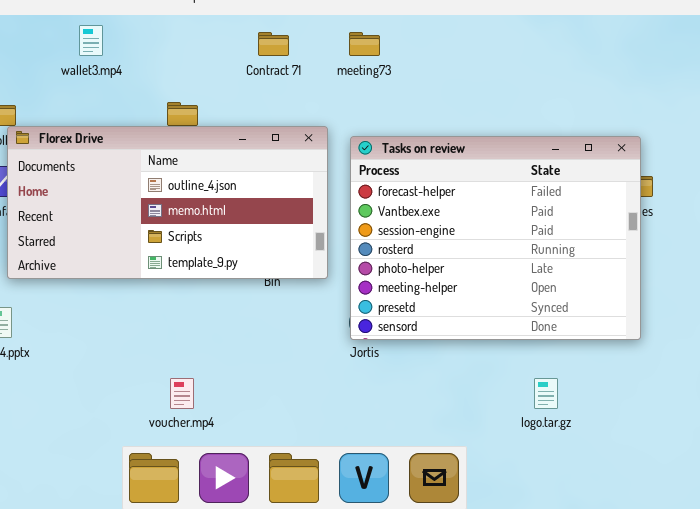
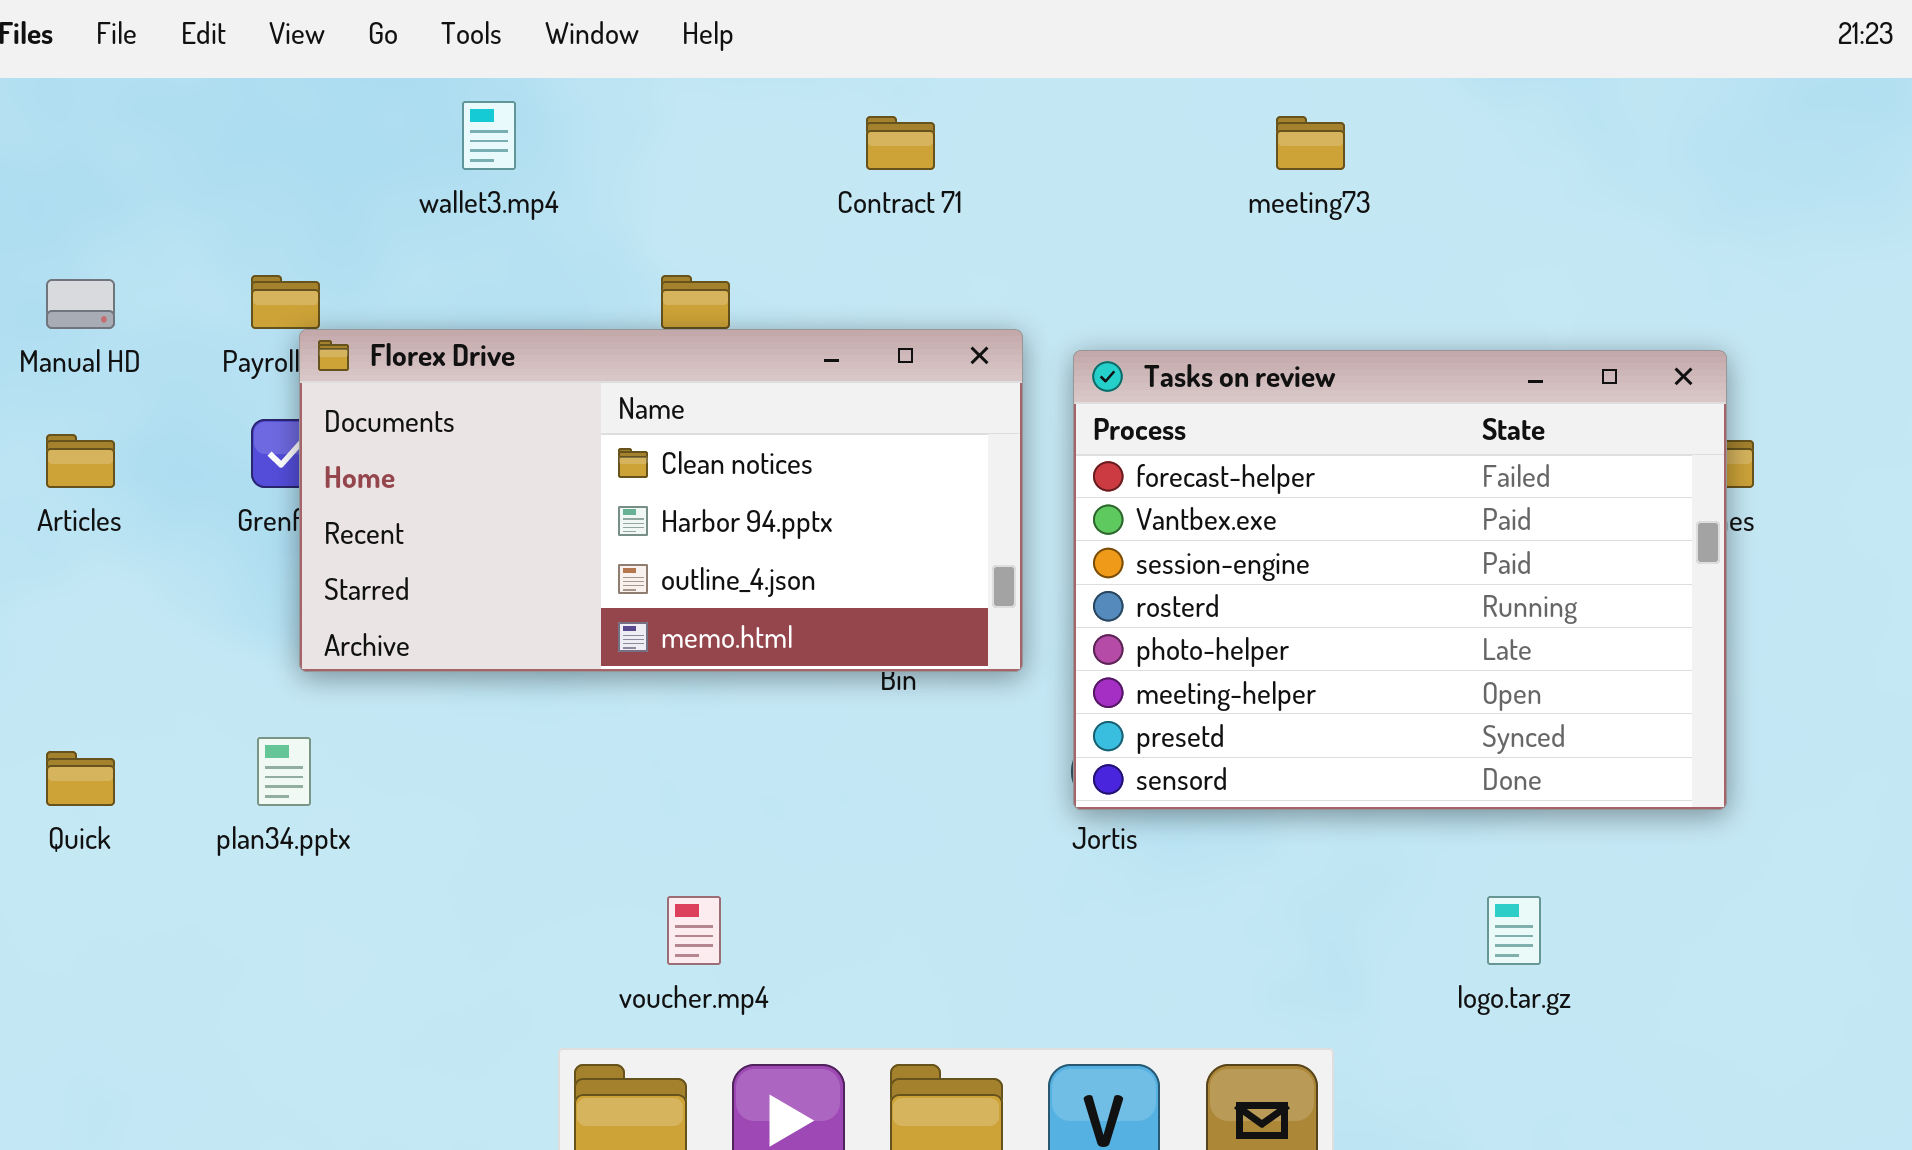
meeting73: [349,32,380,56] -> [1276,116,1345,170], moved
Florex Drive: [7,126,328,279] -> [299,329,1023,672], scrolled up 2 rows

